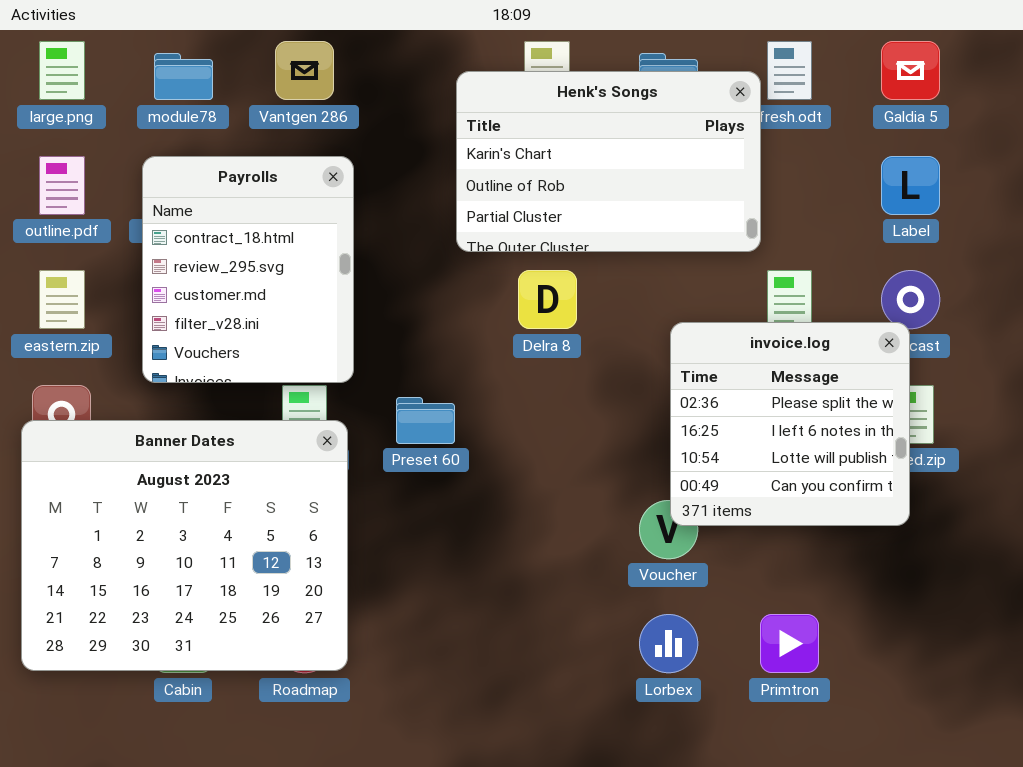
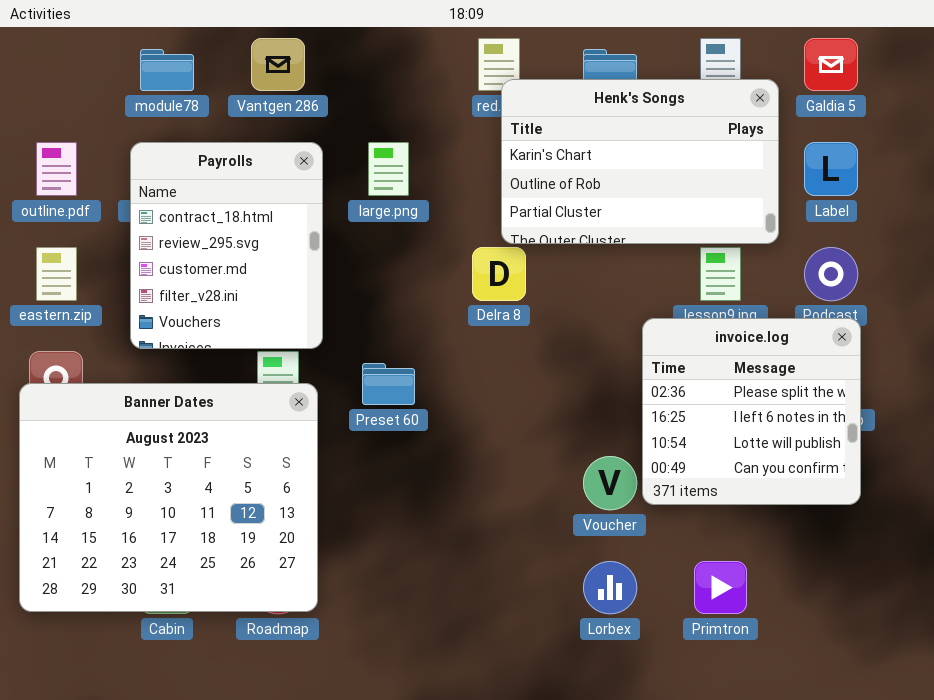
large.png: [39,41,85,100] -> [368,142,409,196], moved
Henk's Songs: [456,71,761,252] -> [501,79,779,244], moved
invoice.log: [670,322,910,526] -> [642,318,861,505], moved

